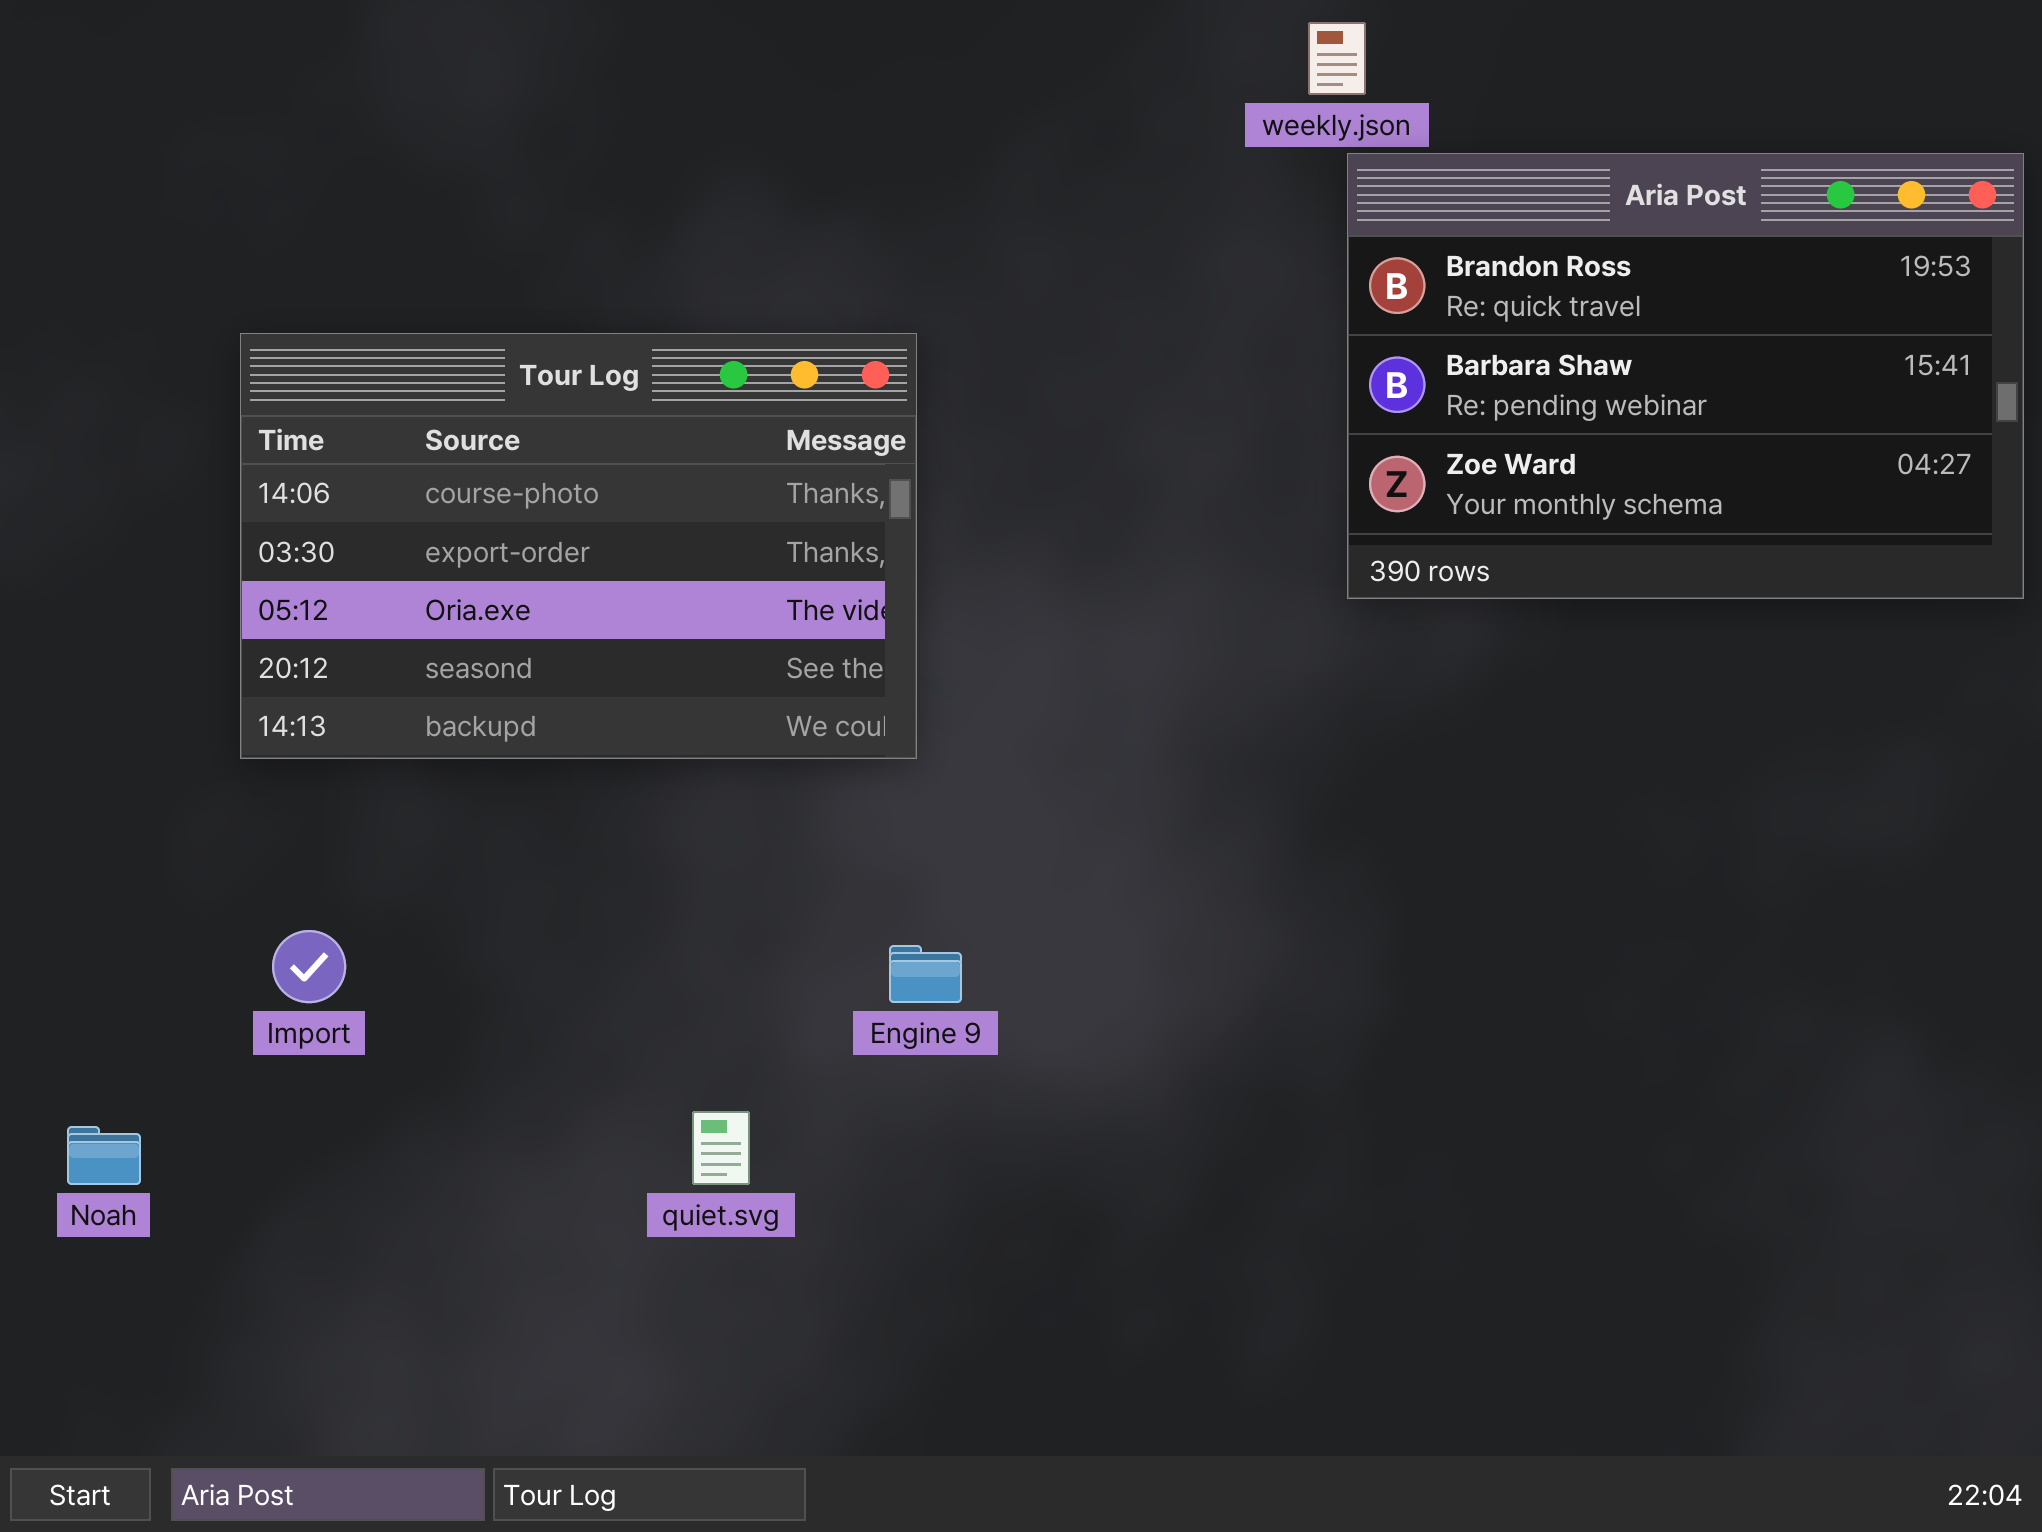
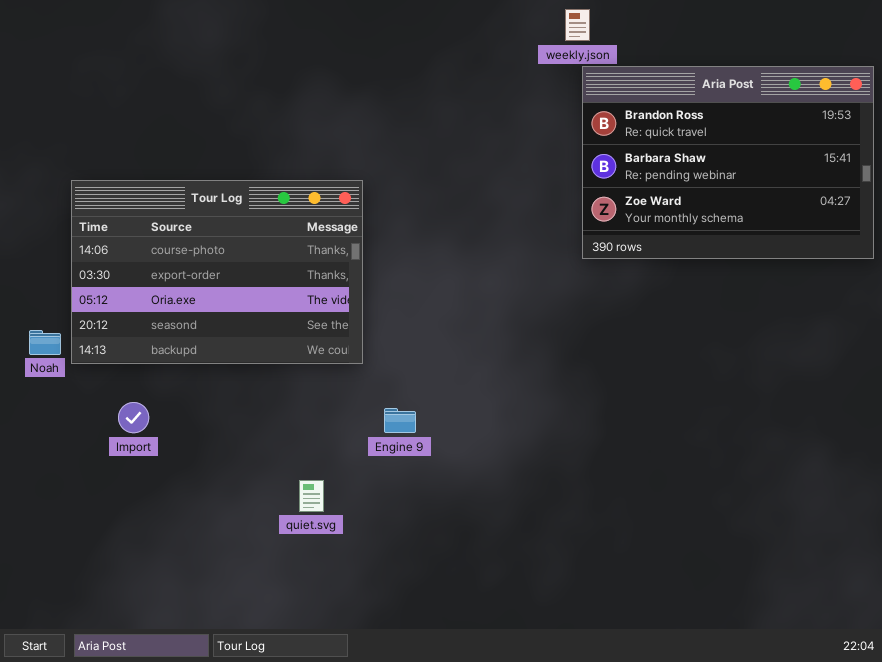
Tour Log: [240,333,917,759] -> [71,180,363,364], moved
Noah: [67,1126,141,1185] -> [29,330,61,355], moved

